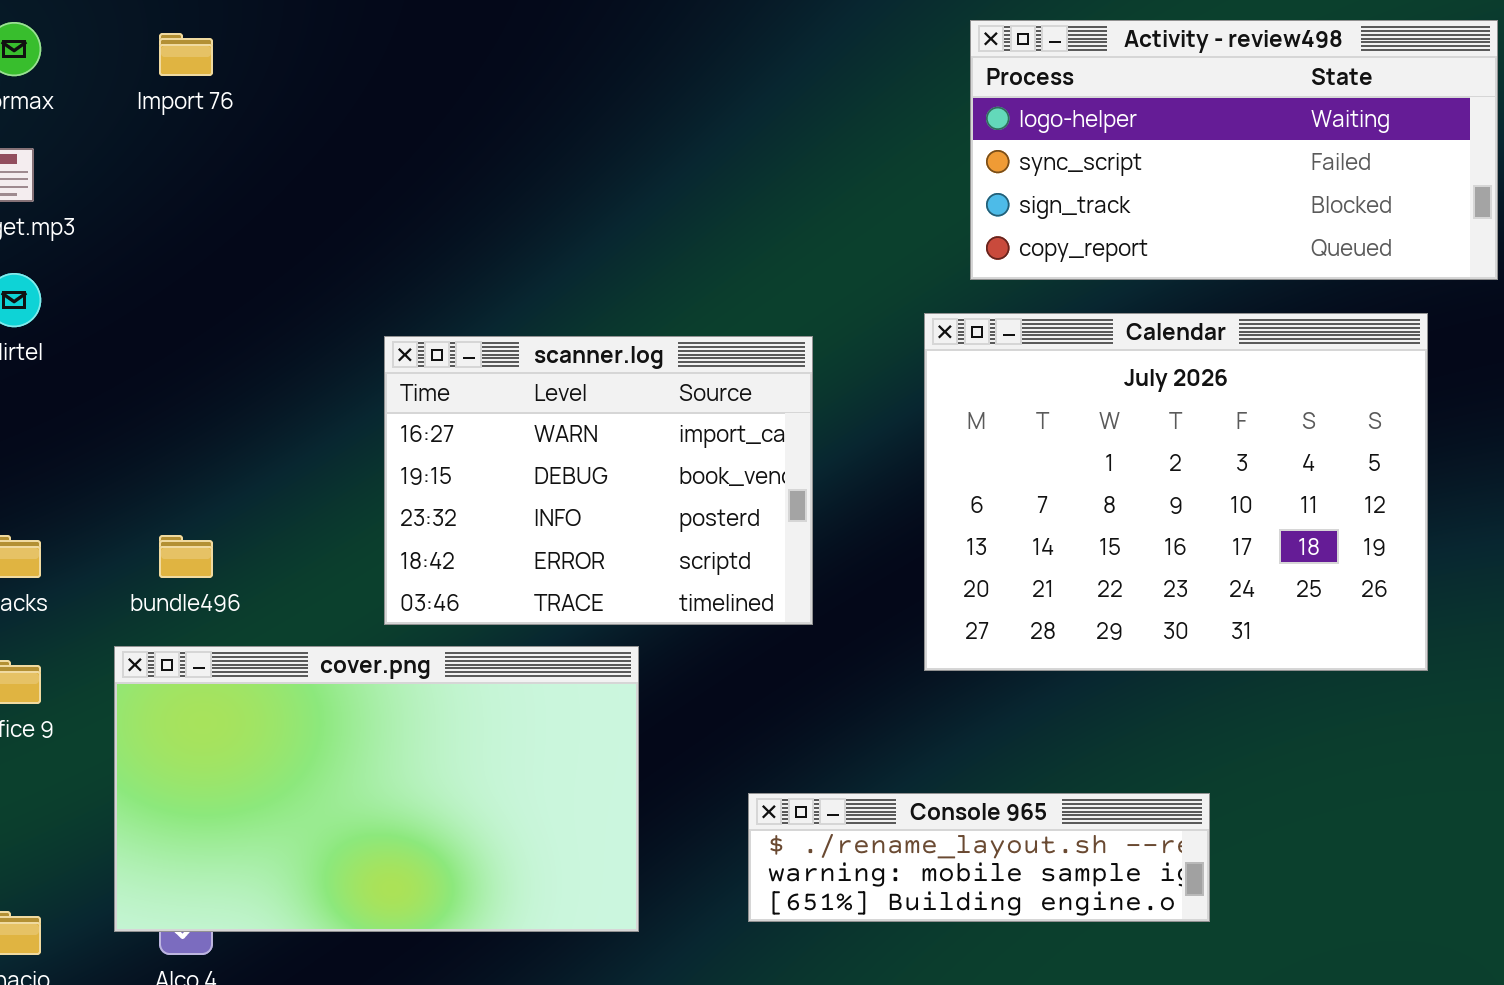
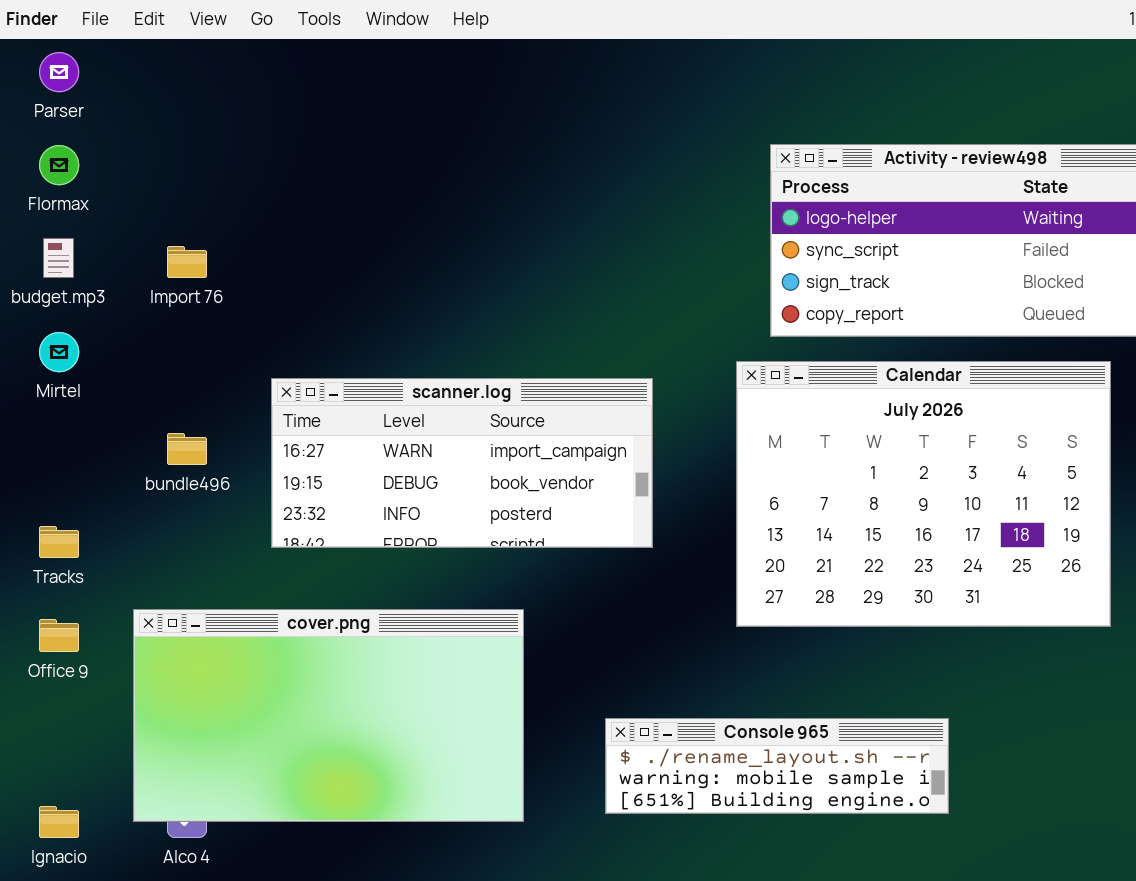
Import 76: [159,33,213,76] -> [167,246,207,278], moved
scanner.log: [384,336,813,625] -> [271,378,653,548], resized
bundle496: [159,535,213,578] -> [167,433,207,465], moved

